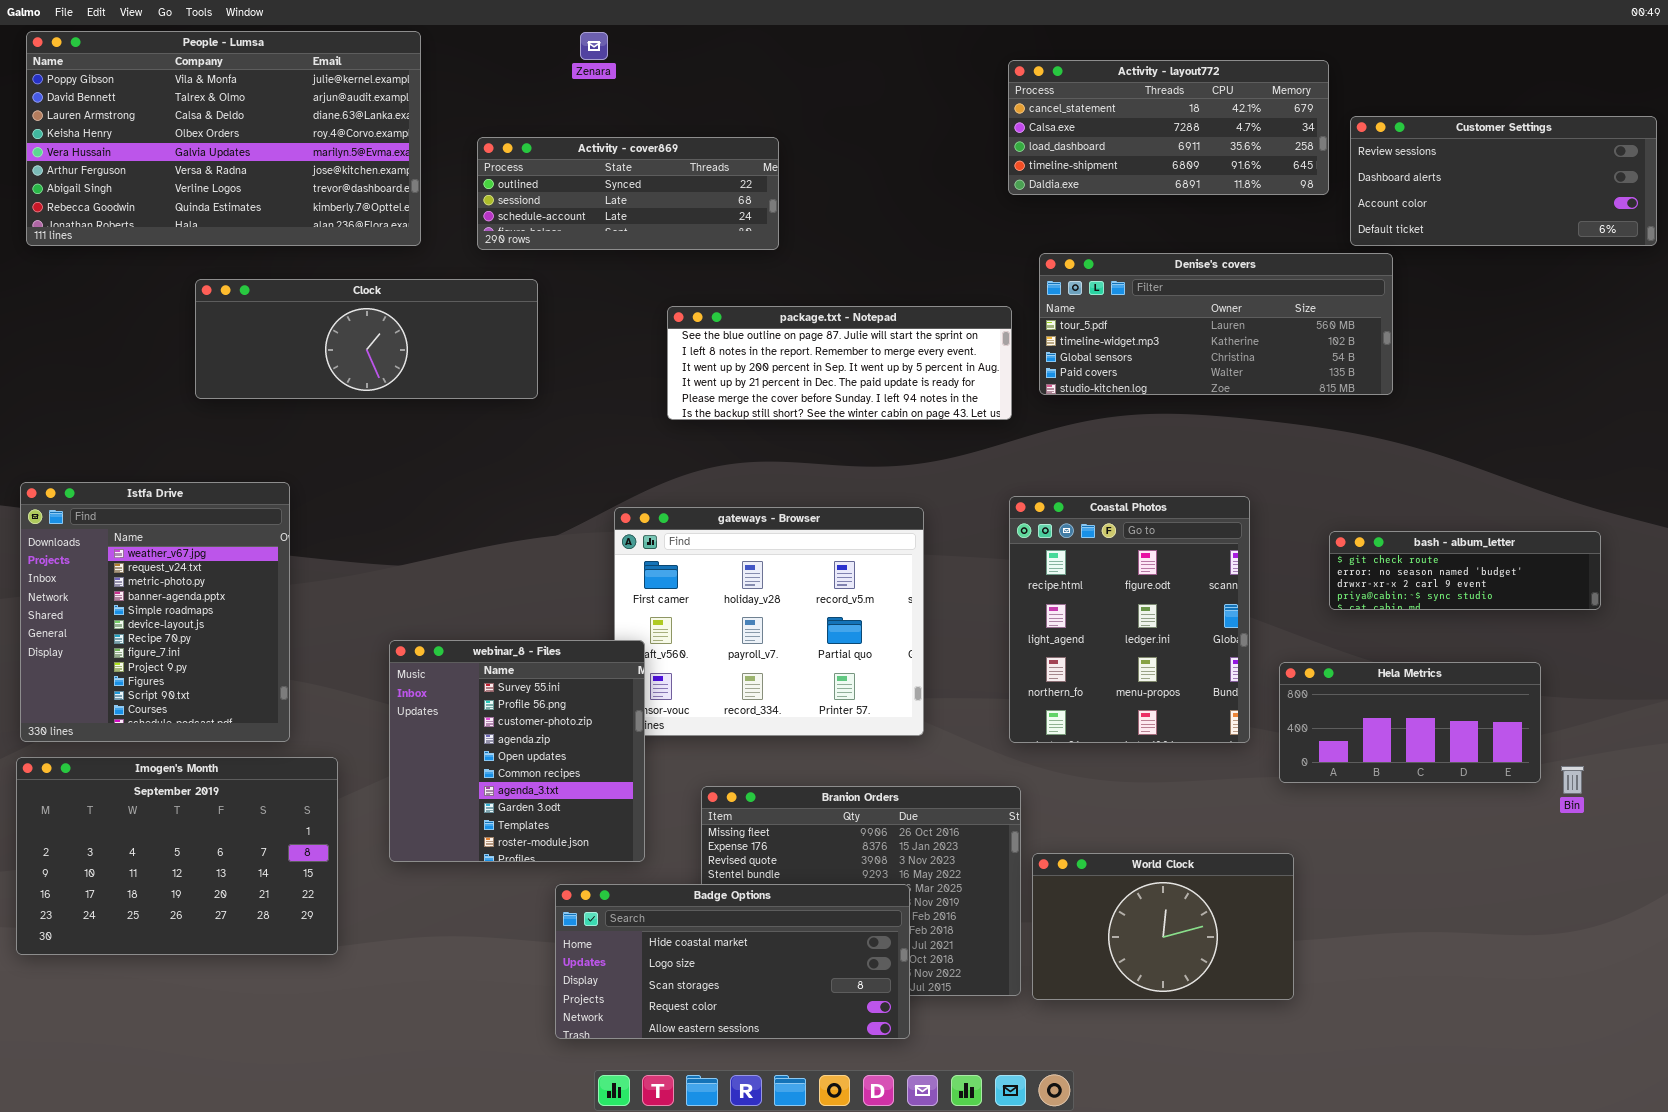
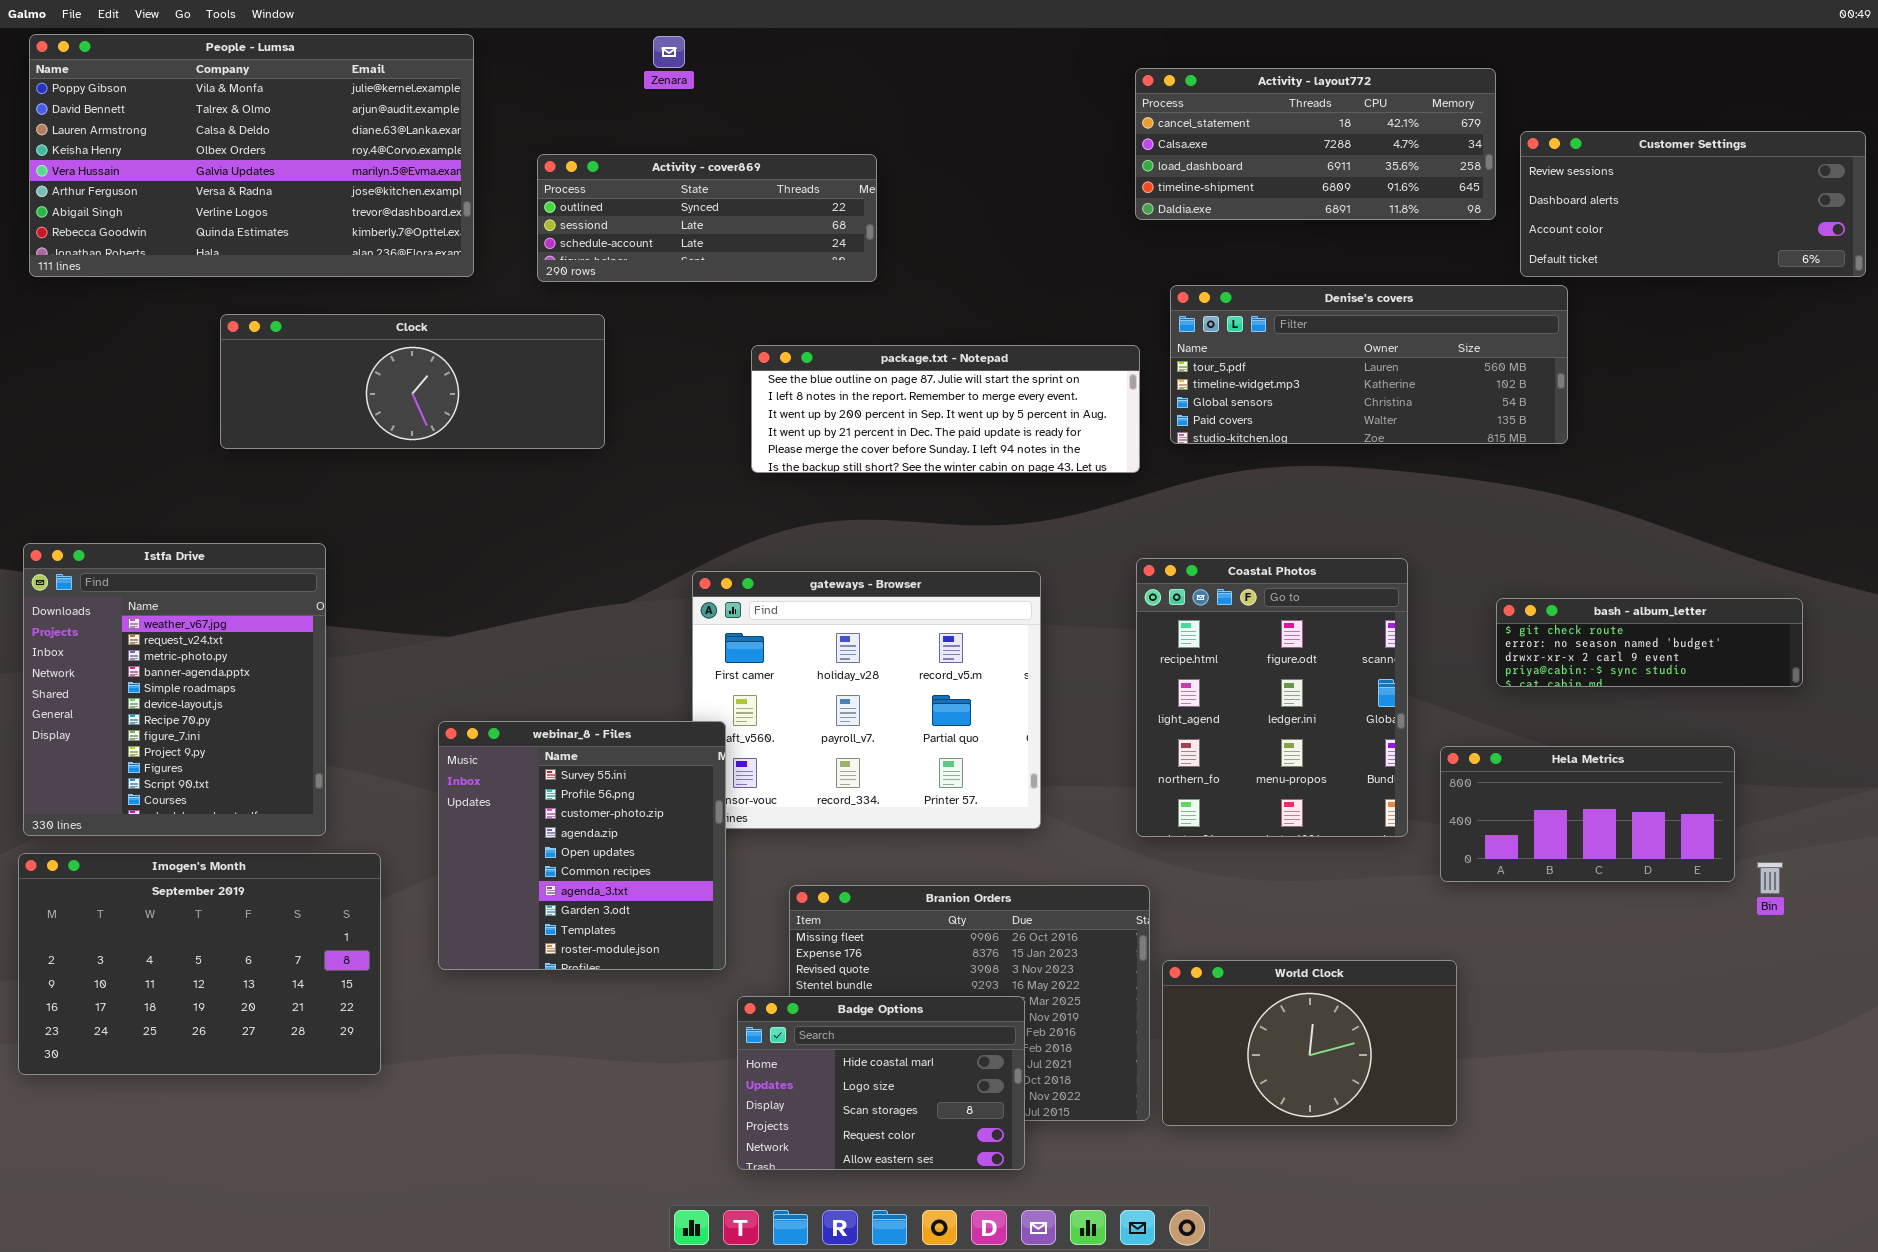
Badge Options: [555,884,910,1039] -> [737,996,1025,1170], resized

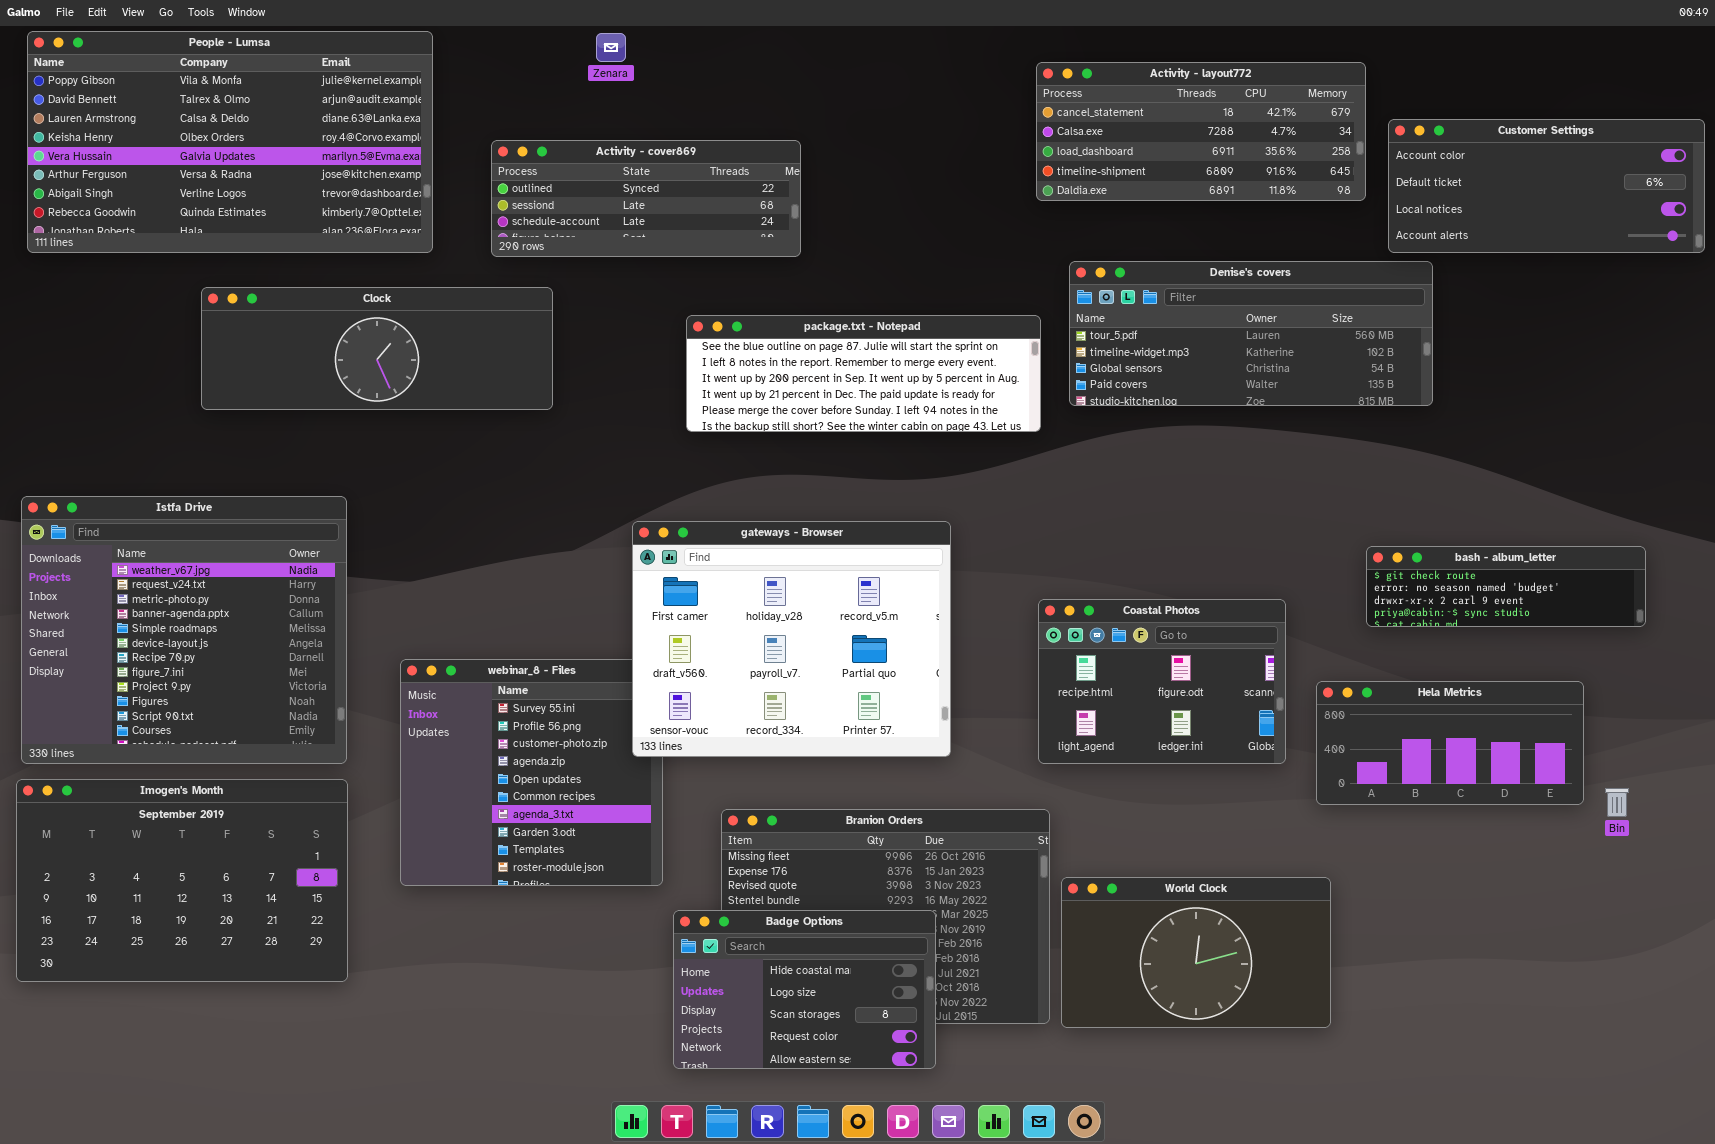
Customer Settings: [1520,131,1866,277] -> [1388,119,1705,253], scrolled down 2 rows
Istfa Drive: [23,543,326,836] -> [21,496,347,764], resized
Coastal Photos: [1136,558,1408,837] -> [1038,599,1286,764], resized
gateways - Browser: [692,571,1041,829] -> [632,521,951,757], raised

